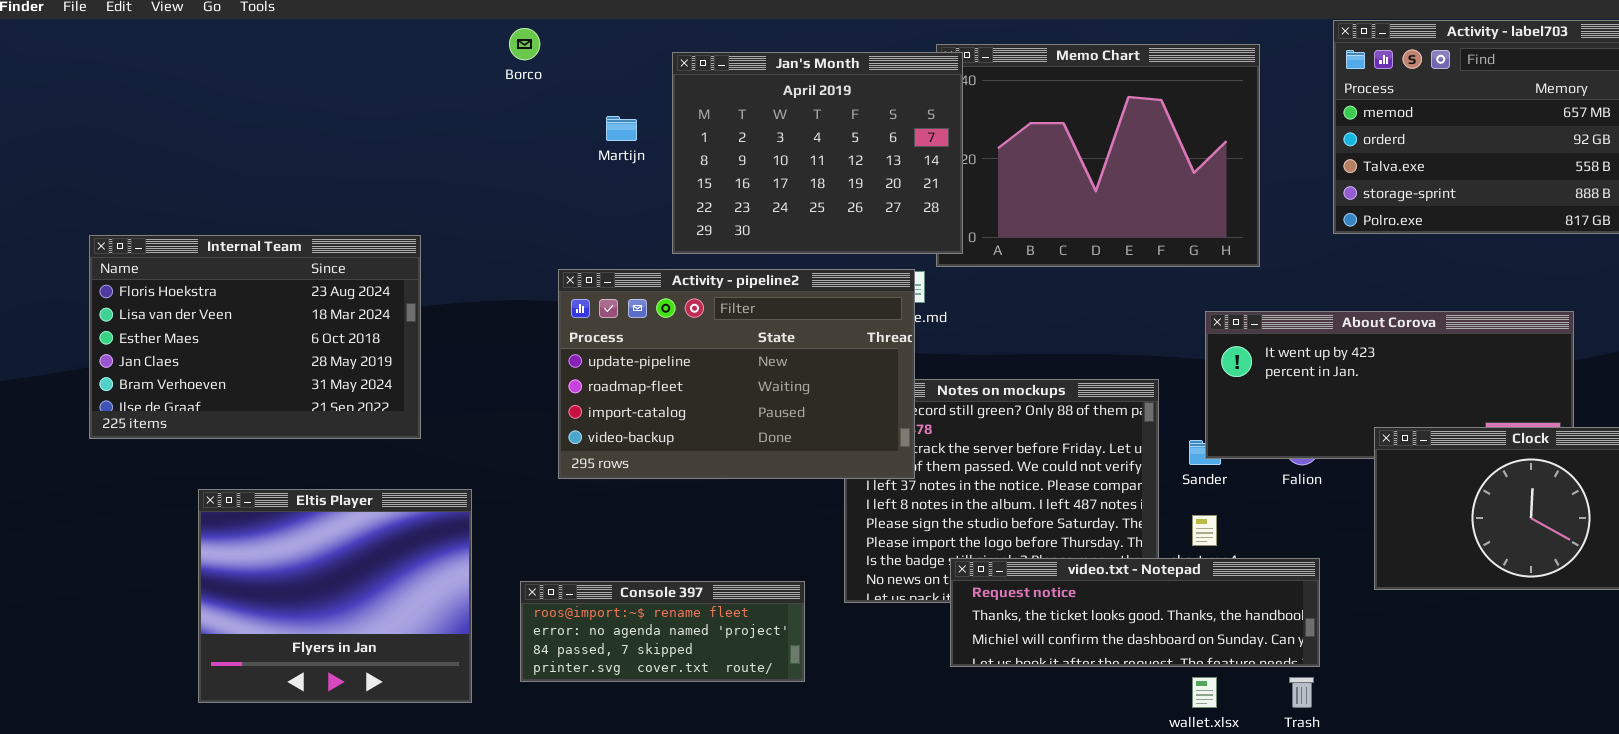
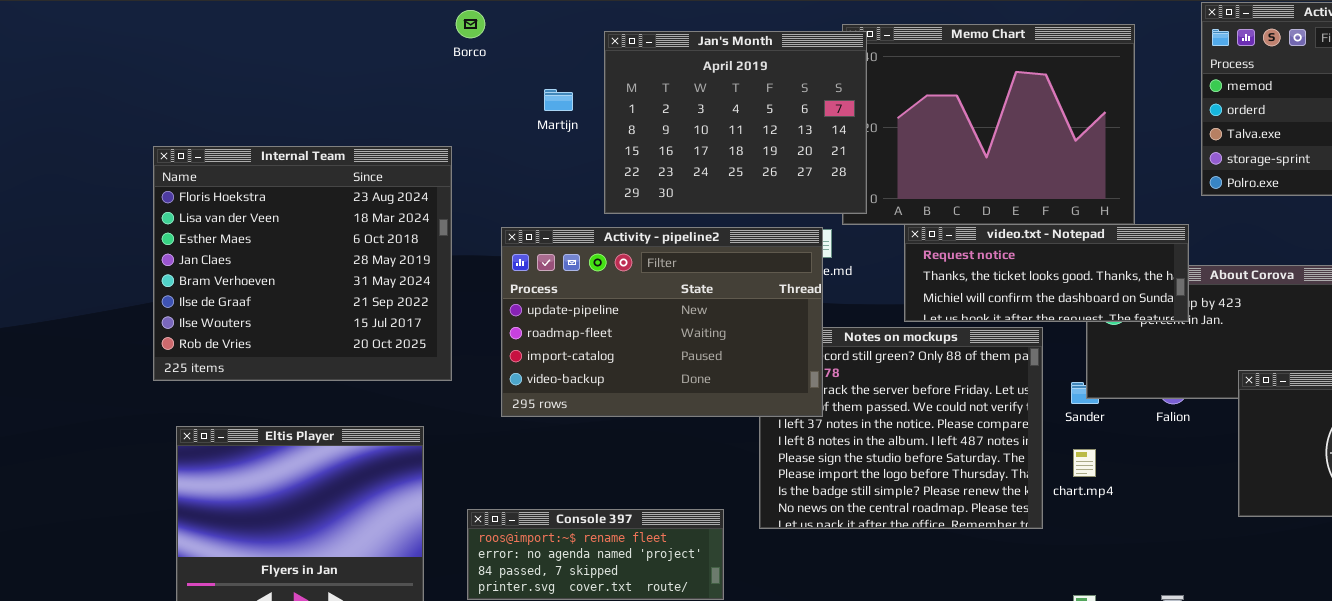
Internal Team: [89,235,421,439] -> [153,146,452,381], moved, resized
video.txt - Notepad: [950,558,1320,667] -> [904,224,1189,322], moved, resized

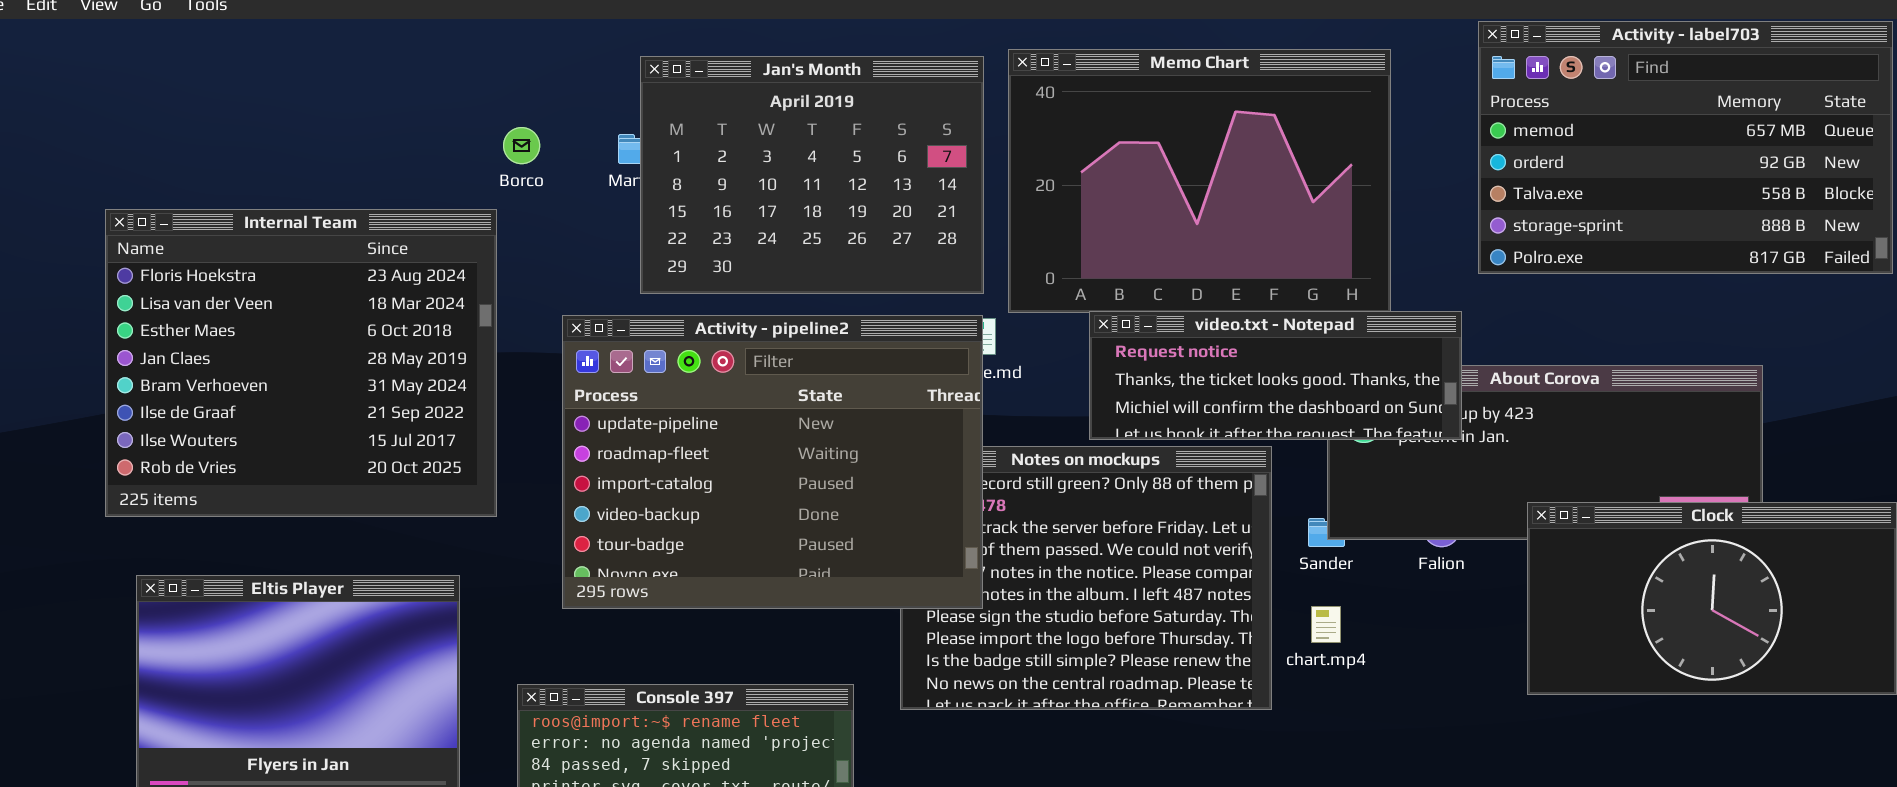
Borco: [456,10,485,38] -> [503,127,540,164], moved
Jan's Month: [604,31,867,214] -> [640,56,984,294], moved
Activity - pipeline2: [501,227,823,417] -> [562,315,983,609], resized

